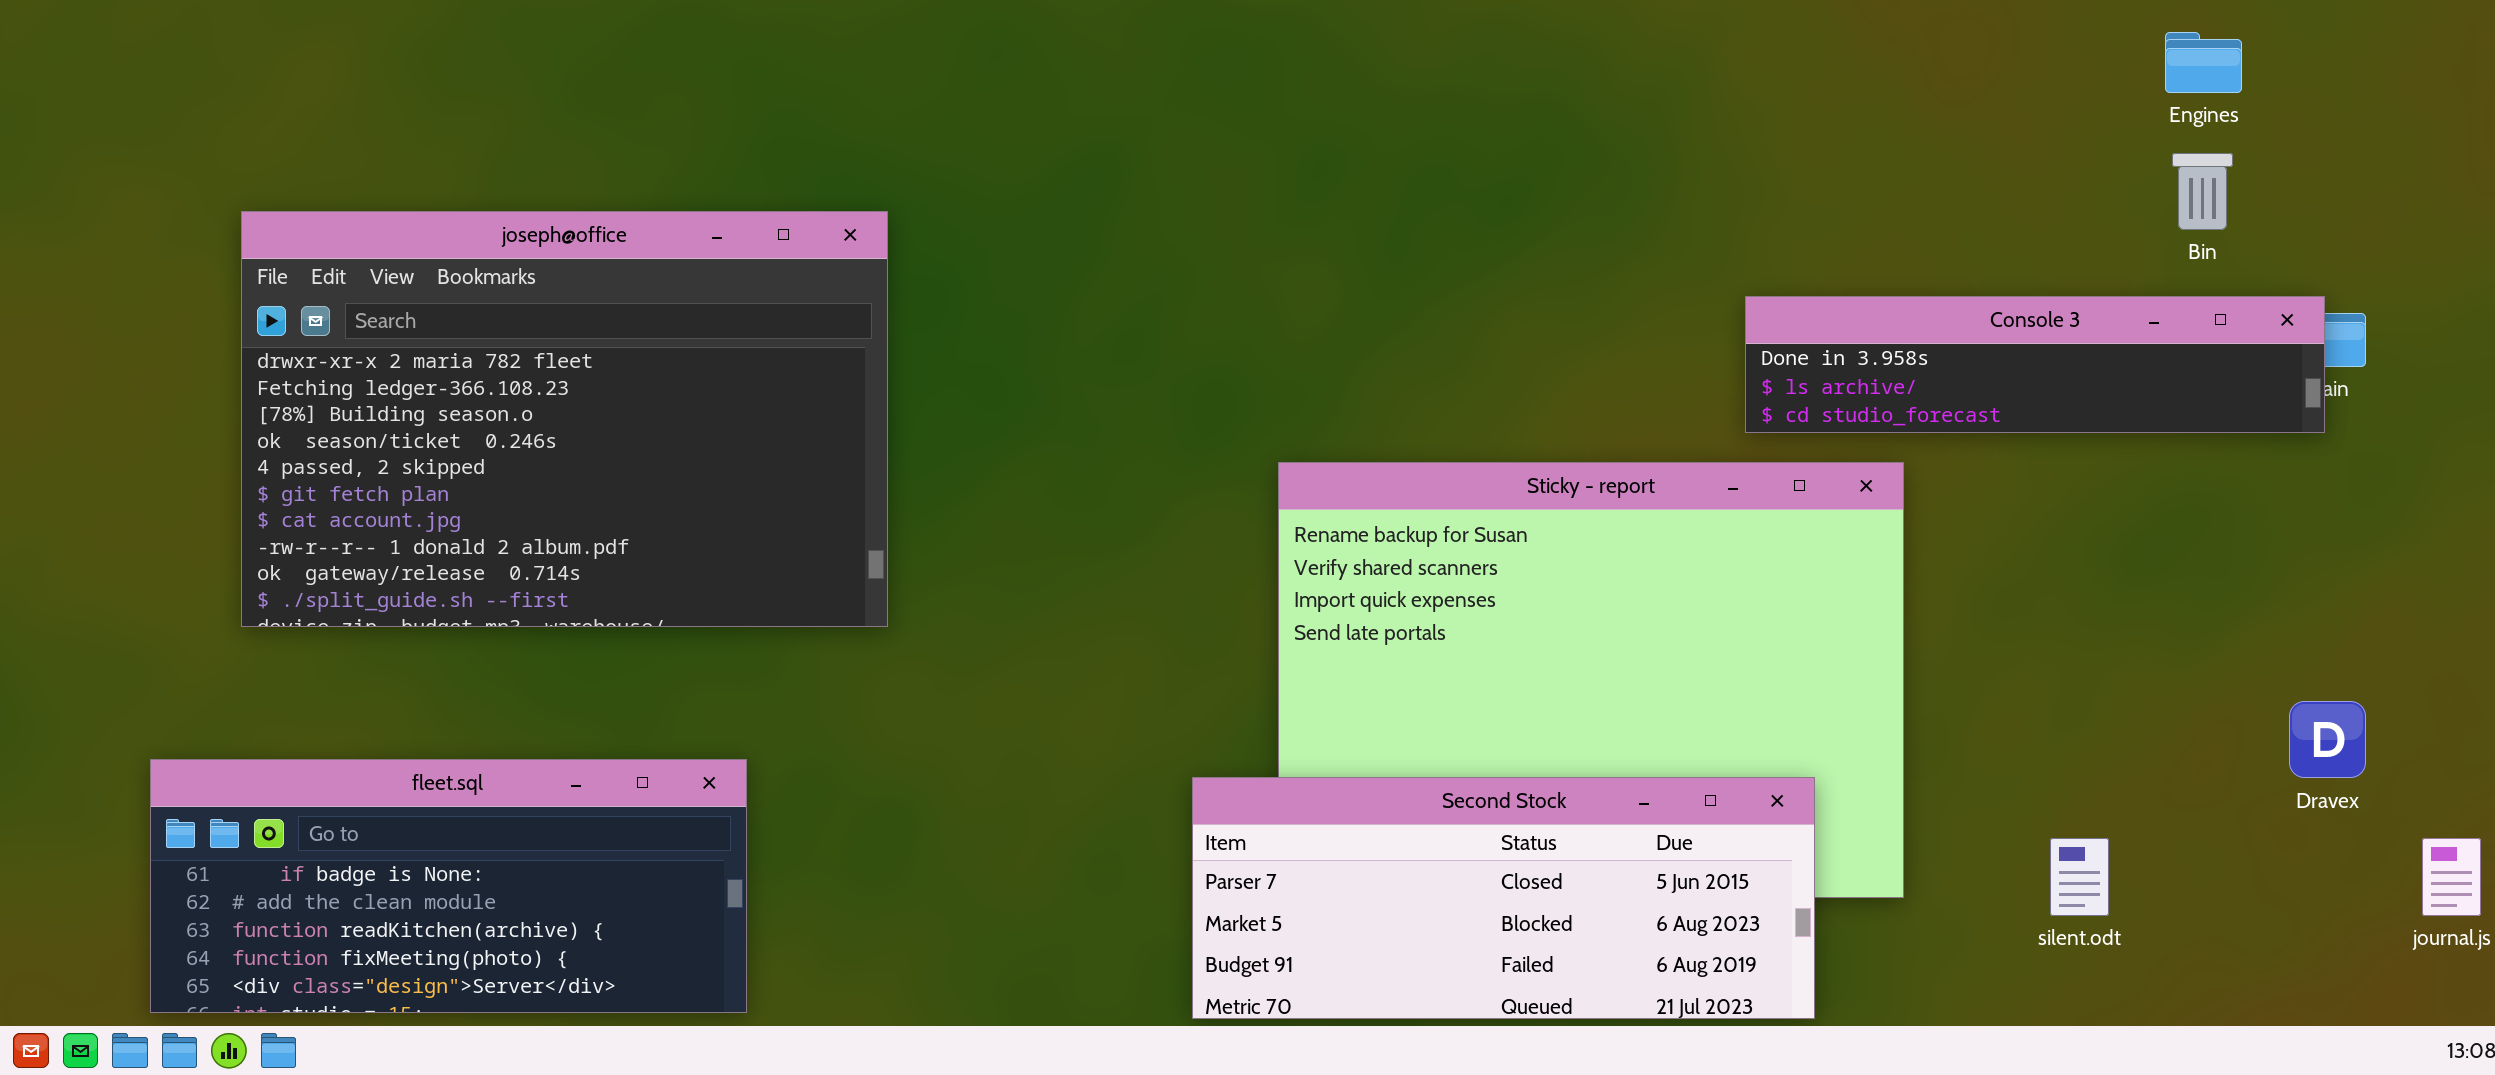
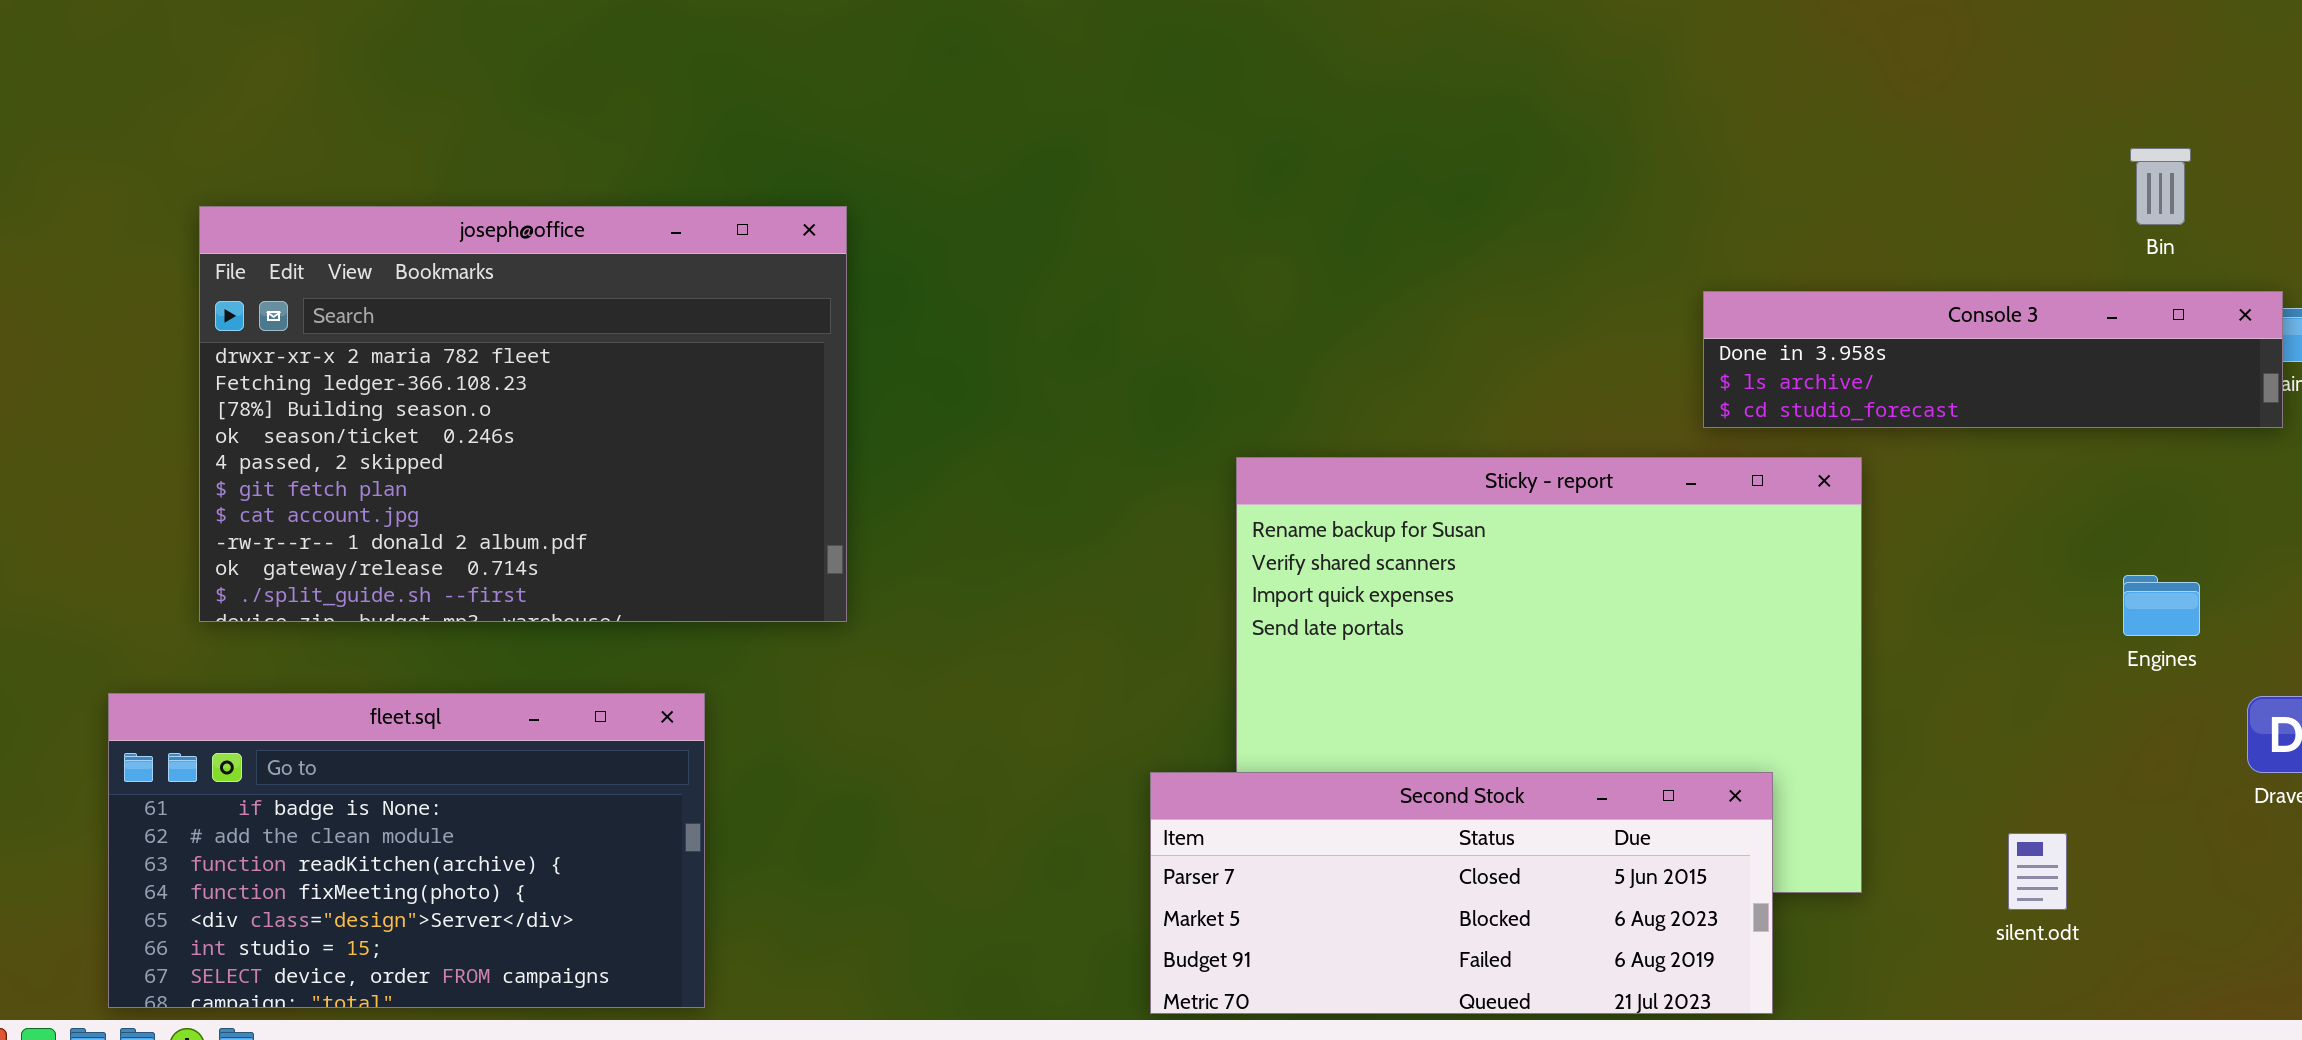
Engines: [2165,32,2242,93] -> [2123,575,2200,636], moved
fleet.sql: [150,759,747,1013] -> [108,693,705,1008], resized

